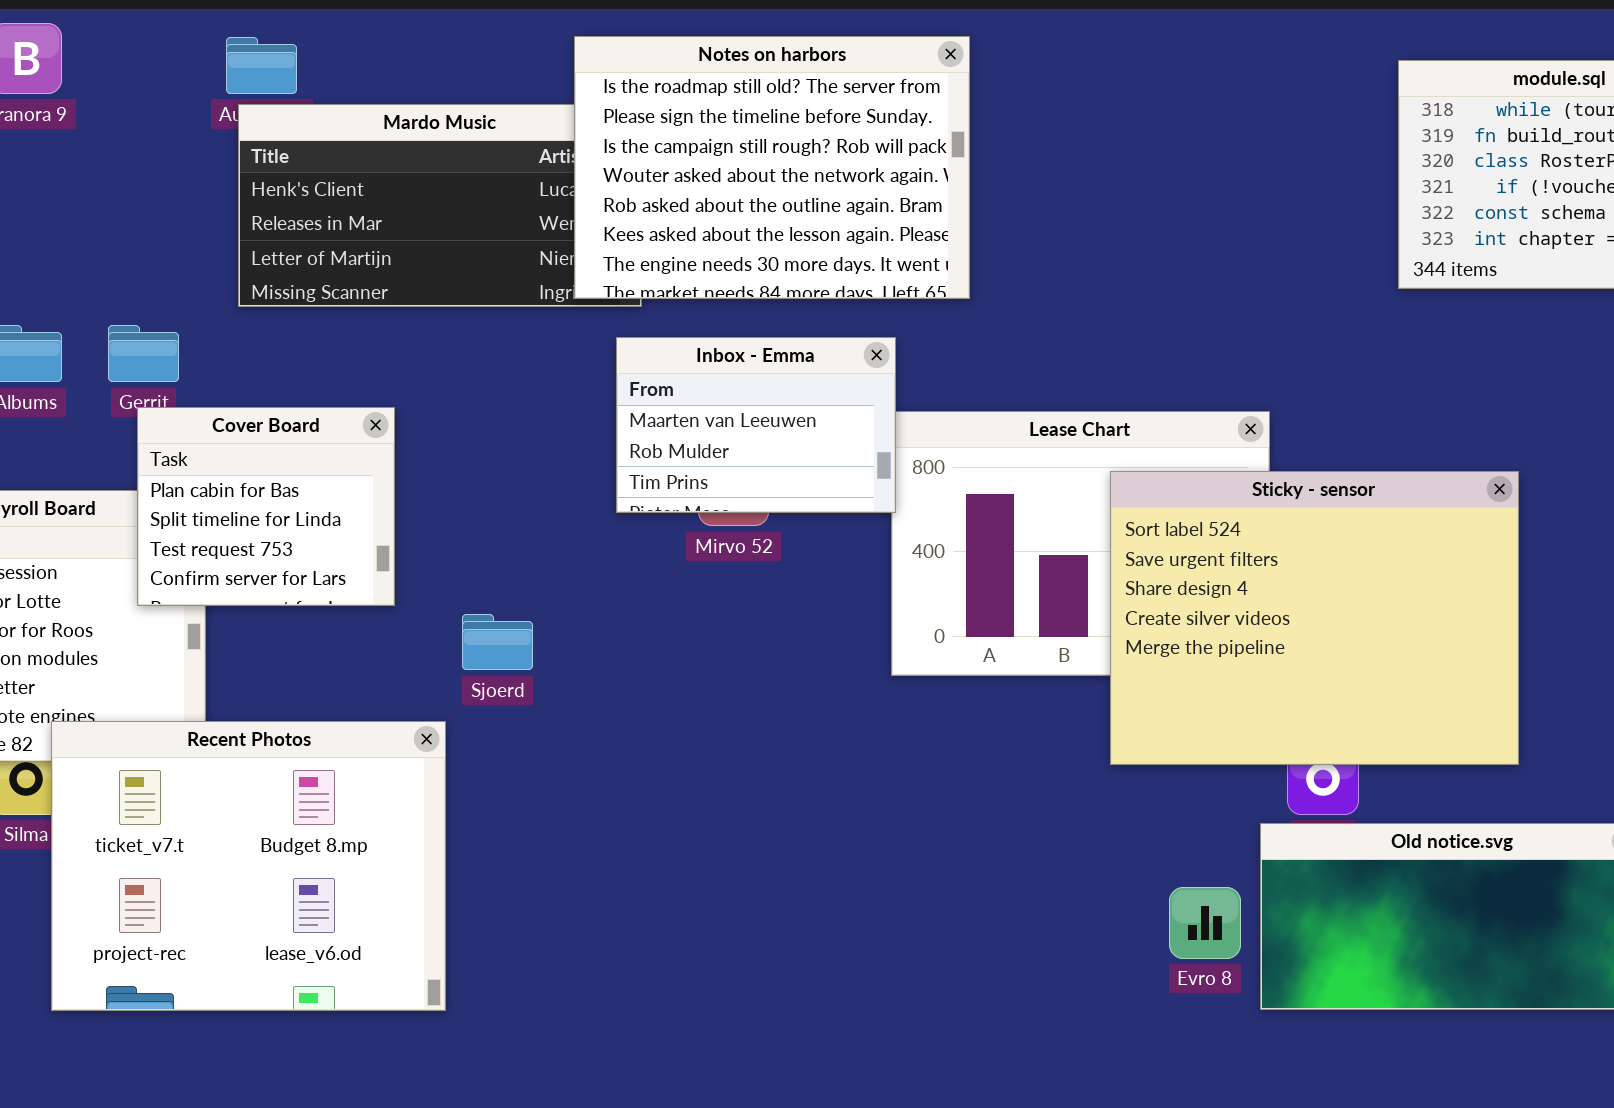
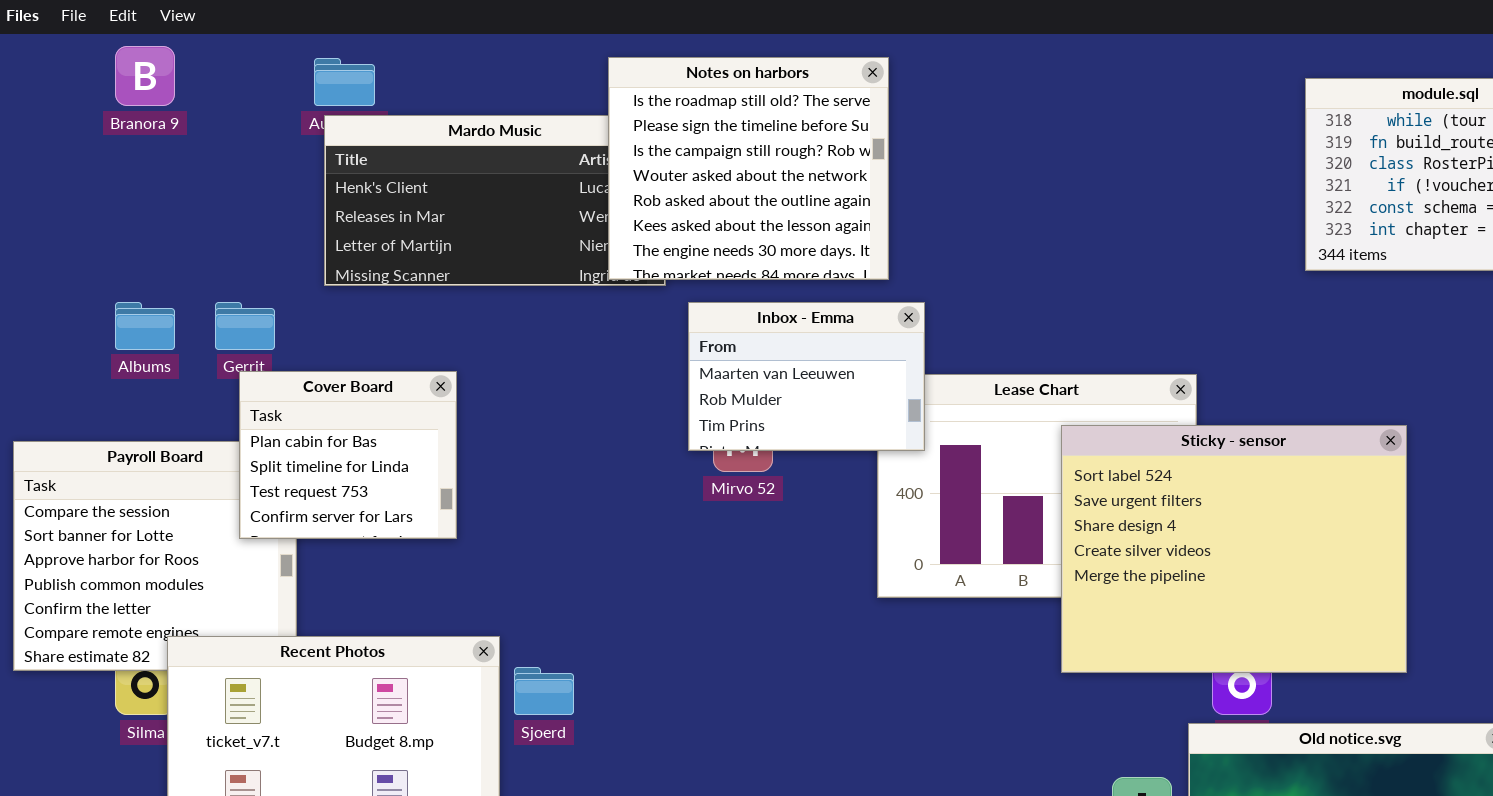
Notes on harbors: [574,36,970,299] -> [608,57,889,280], resized
Inbox - Emma: [616,337,896,513] -> [688,302,925,451], moved
Sjoerd: [462,614,533,670] -> [514,667,574,715], moved

